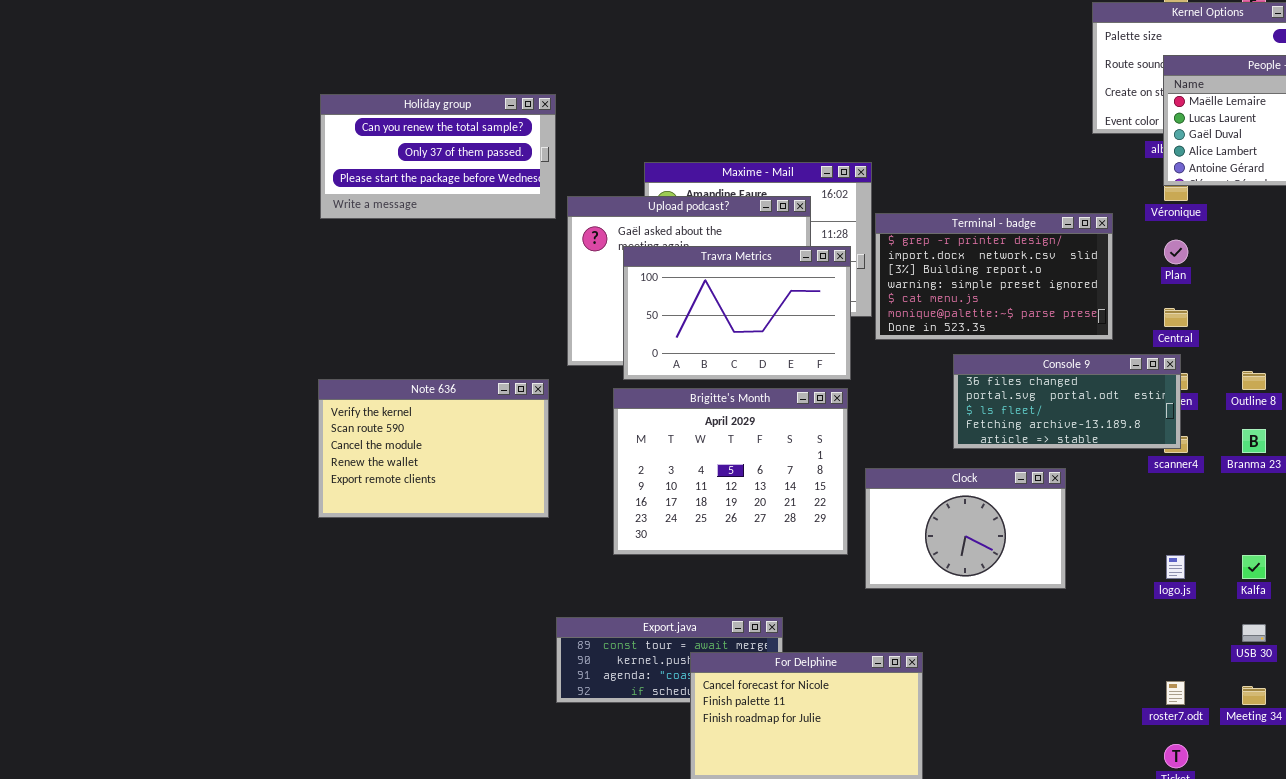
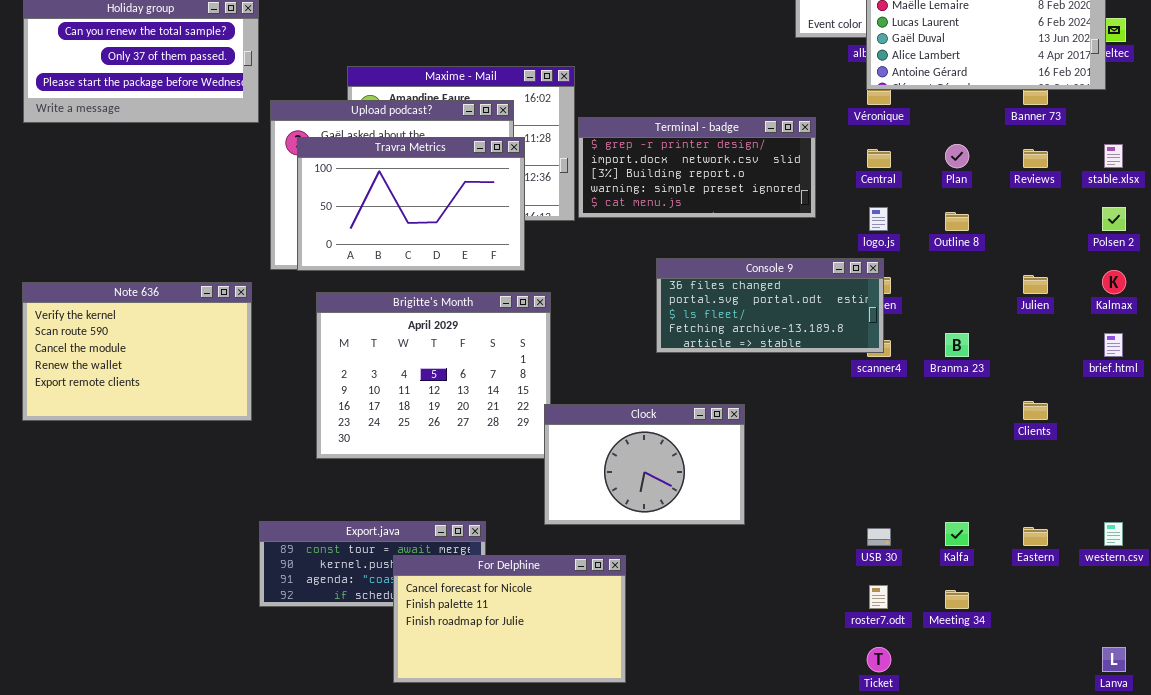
Terminal - badge: [875,213,1113,340] -> [578,117,816,218], resized
Plan: [1164,240,1188,264] -> [945,144,969,168], moved
Travra Metrics: [623,246,851,380] -> [297,137,525,271], moved
Central: [1164,308,1188,327] -> [867,149,891,168], moved
Outline 8: [1242,371,1266,390] -> [945,212,969,231], moved
Clock: [865,468,1066,589] -> [544,404,745,525], moved
logo.js: [1166,555,1185,579] -> [869,207,888,231], moved
Kalfa: [1242,555,1266,579] -> [945,522,969,546], moved
USB 30: [1242,624,1266,642] -> [867,528,891,546], moved

